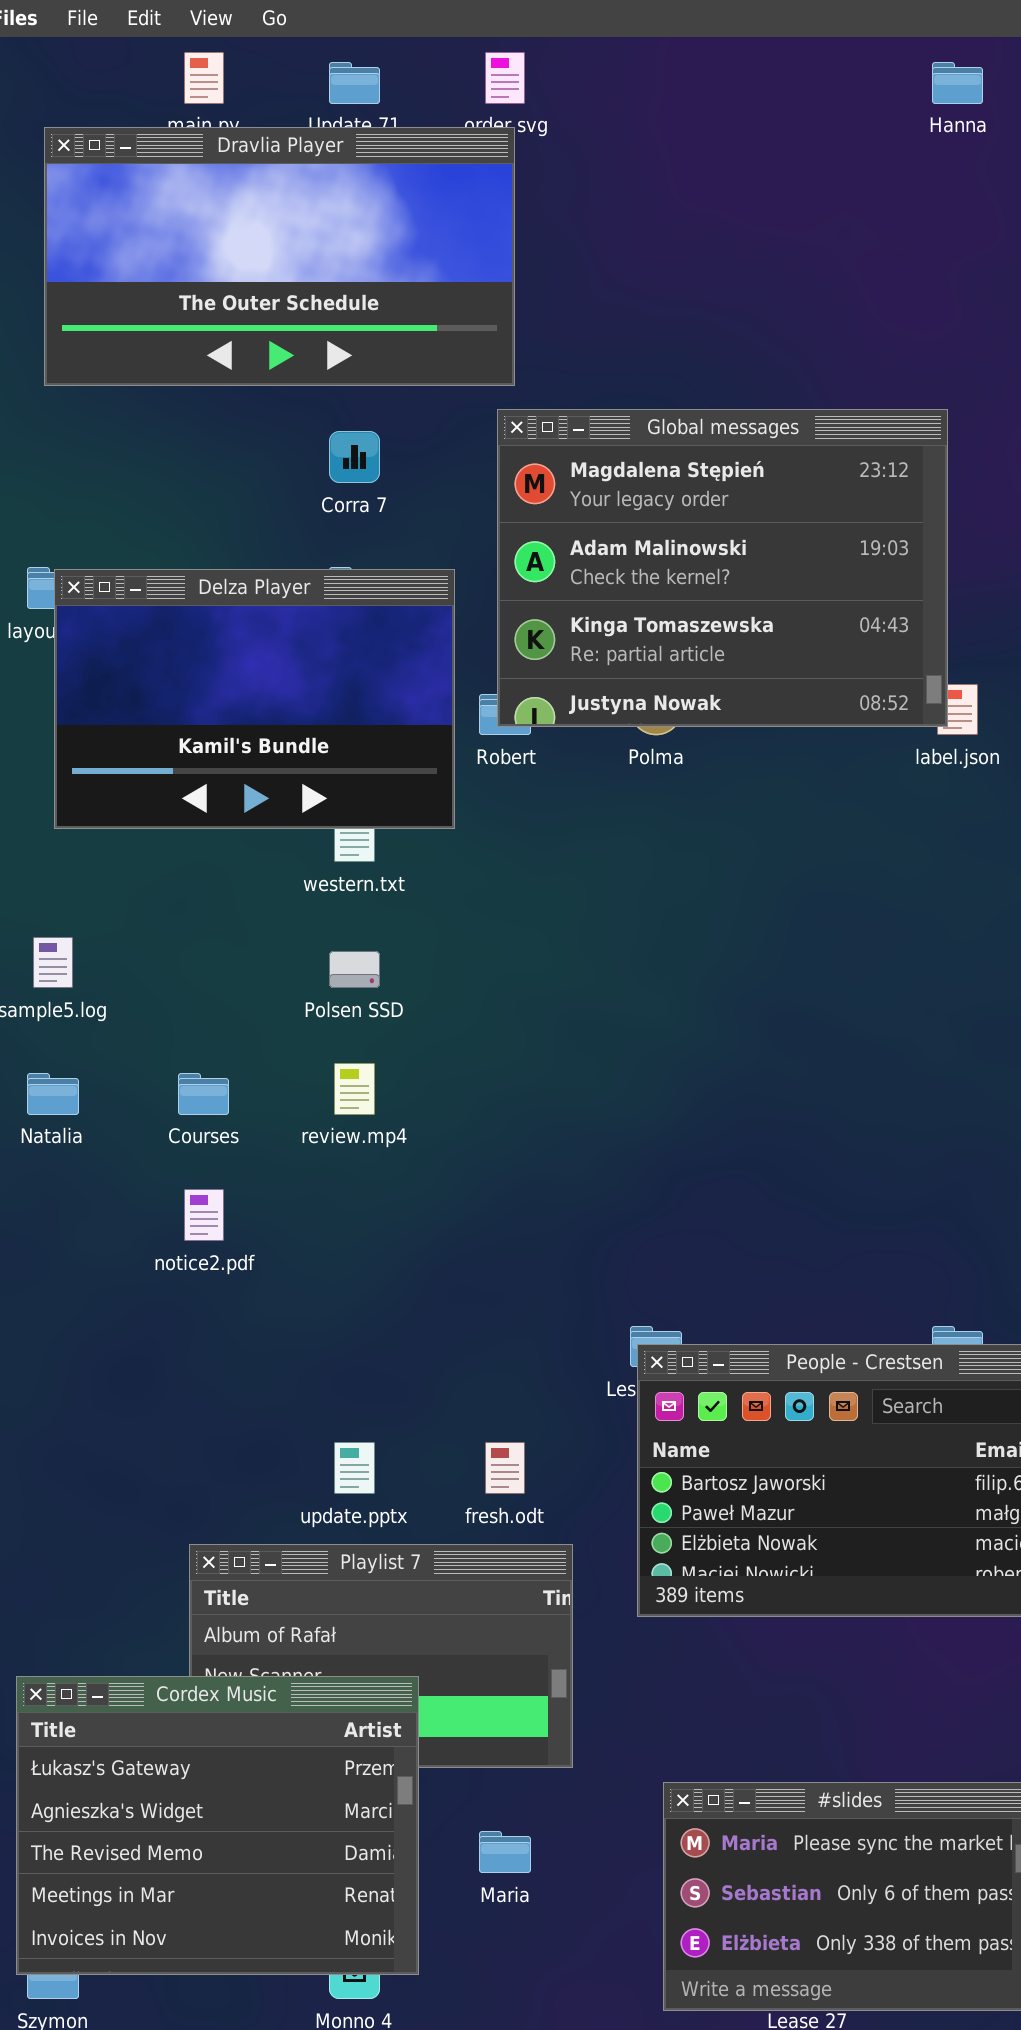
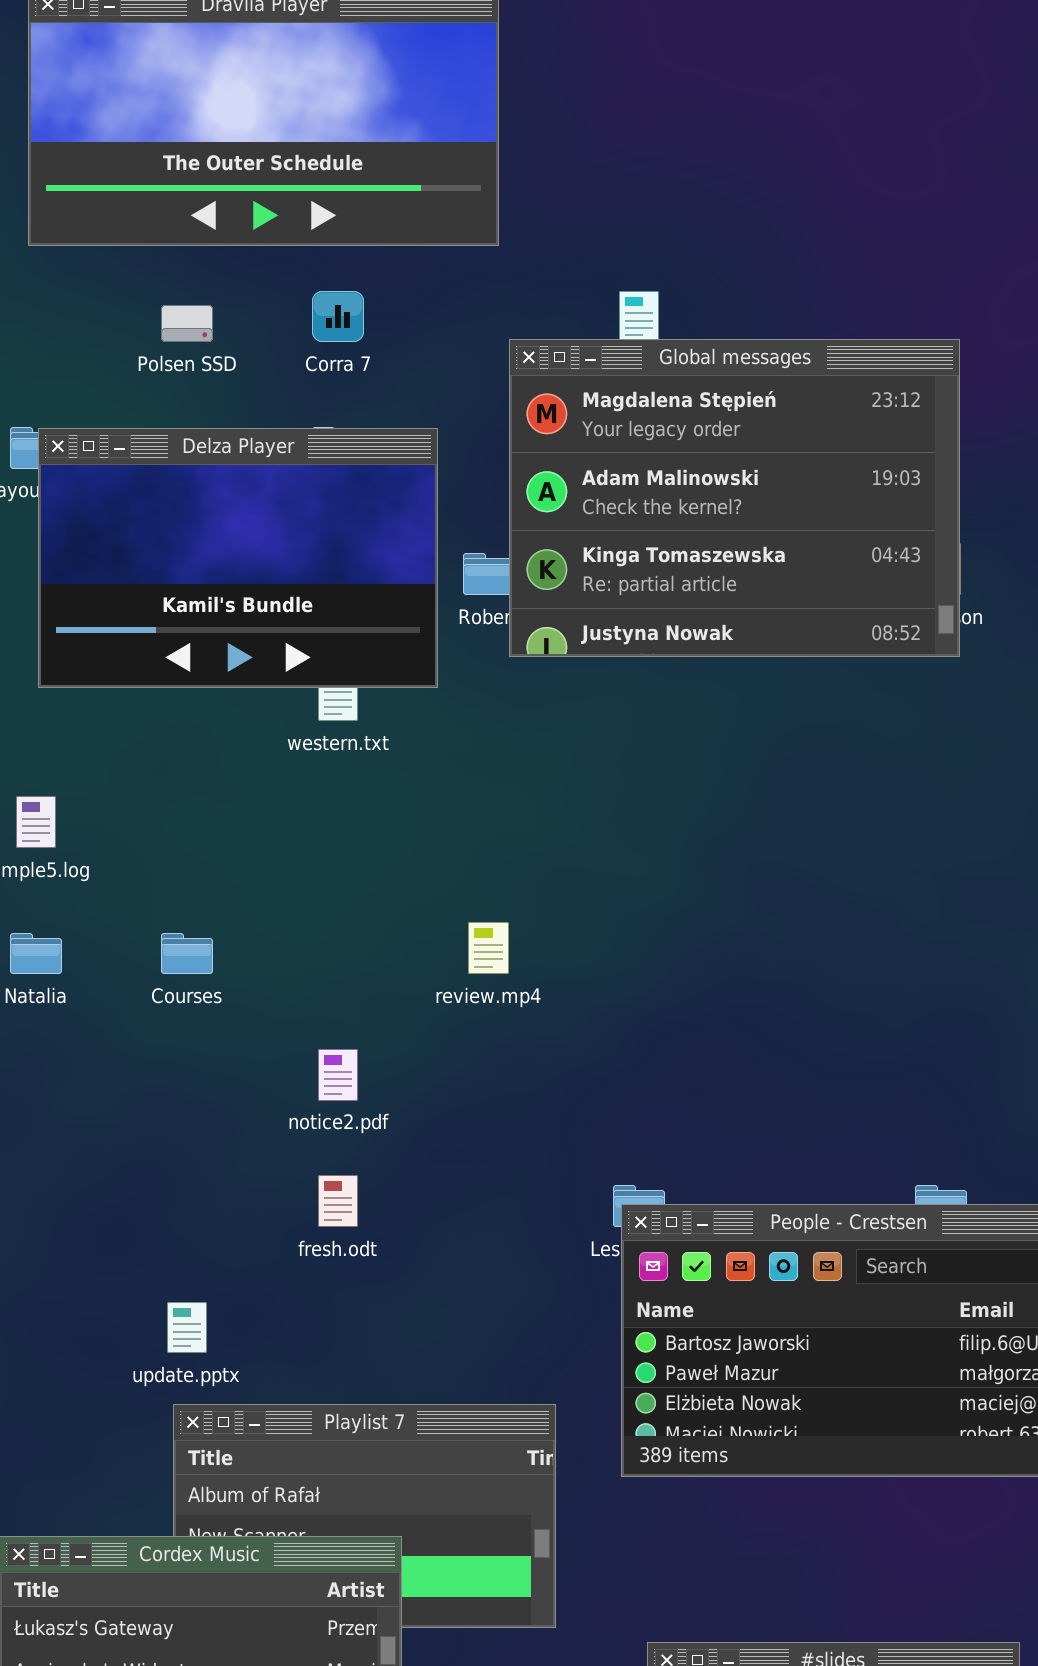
Global messages: [497,409,948,727] -> [509,339,960,657], moved
Polsen SSD: [329,951,380,988] -> [161,305,213,342], moved
review.mp4: [334,1063,375,1115] -> [468,922,509,974], moved
notice2.pdf: [184,1189,224,1241] -> [318,1049,358,1101], moved
update.pptx: [334,1442,375,1494] -> [167,1302,207,1353], moved
fresh.odt: [485,1442,525,1494] -> [318,1175,358,1227], moved

